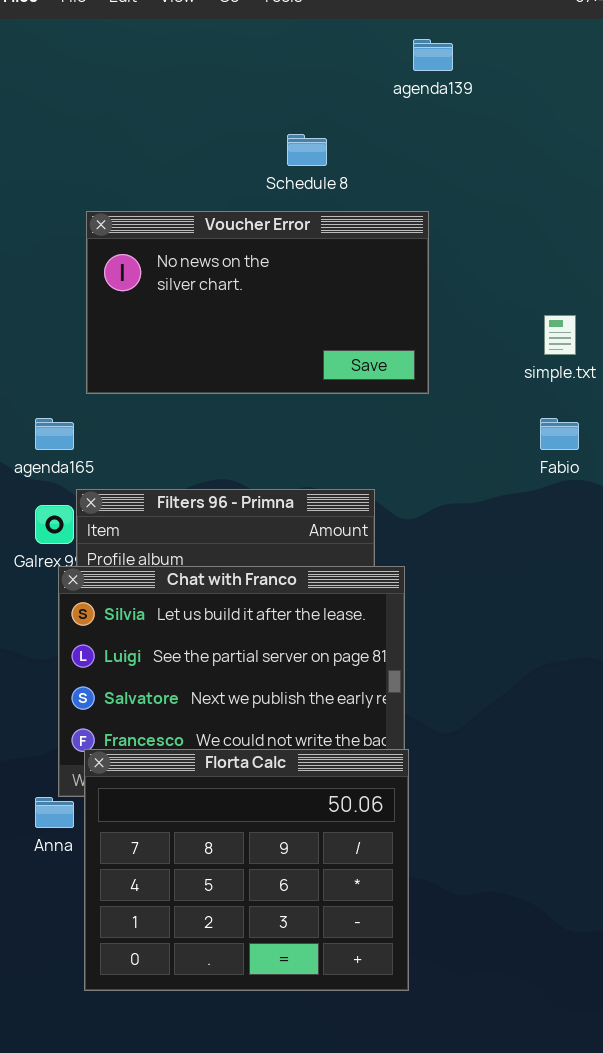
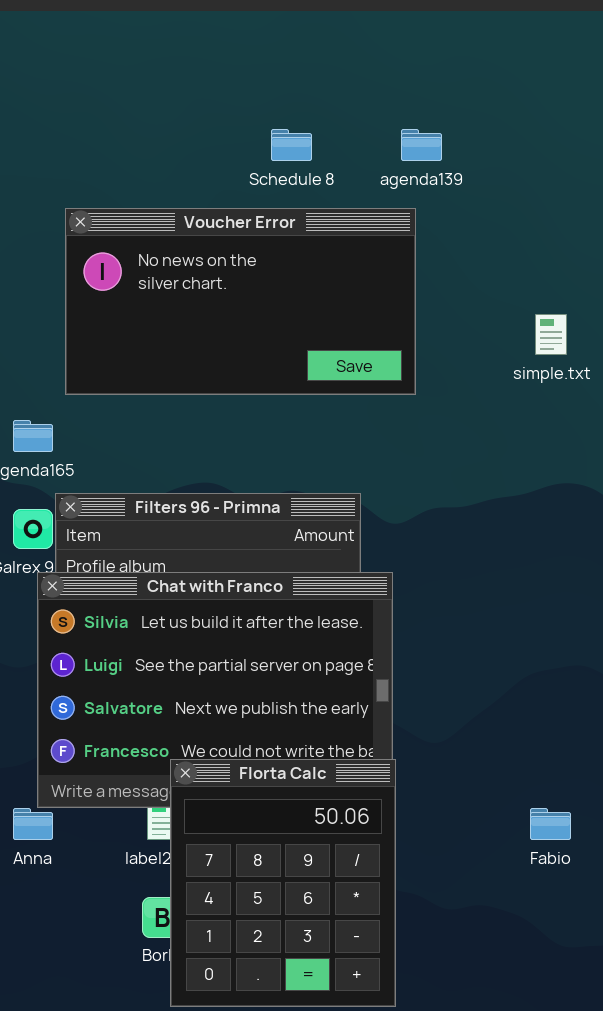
agenda139: [413,39,453,71] -> [401,129,442,161], moved
Fabio: [540,418,579,450] -> [530,808,571,840], moved
Florta Calc: [84,749,409,991] -> [170,759,396,1007], resized

